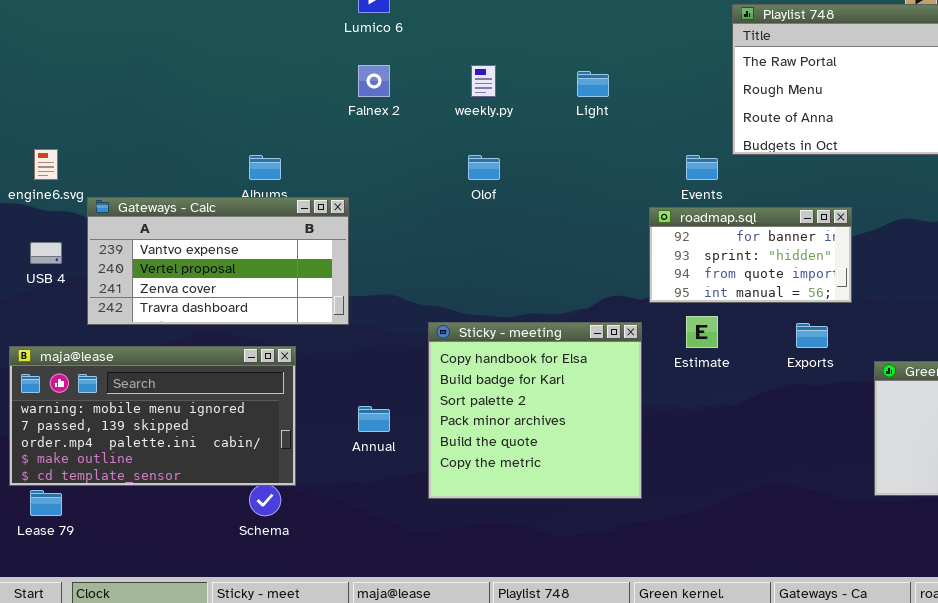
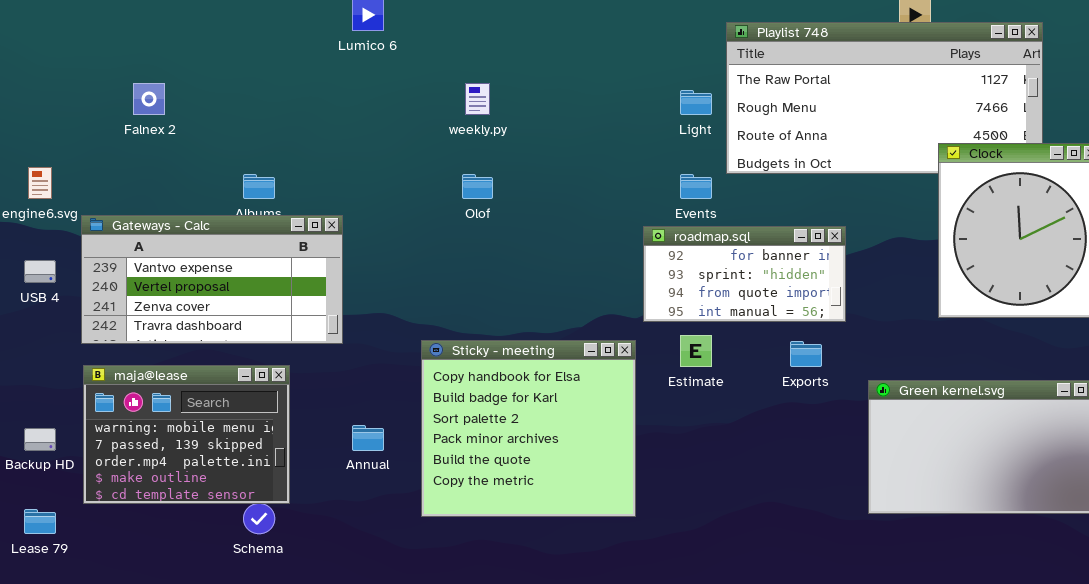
Falnex 2: [358,65,390,97] -> [133,83,165,115], moved
Light: [577,71,609,97] -> [680,90,712,115], moved
maja@lease: [9,346,296,486] -> [83,365,290,504], resized

